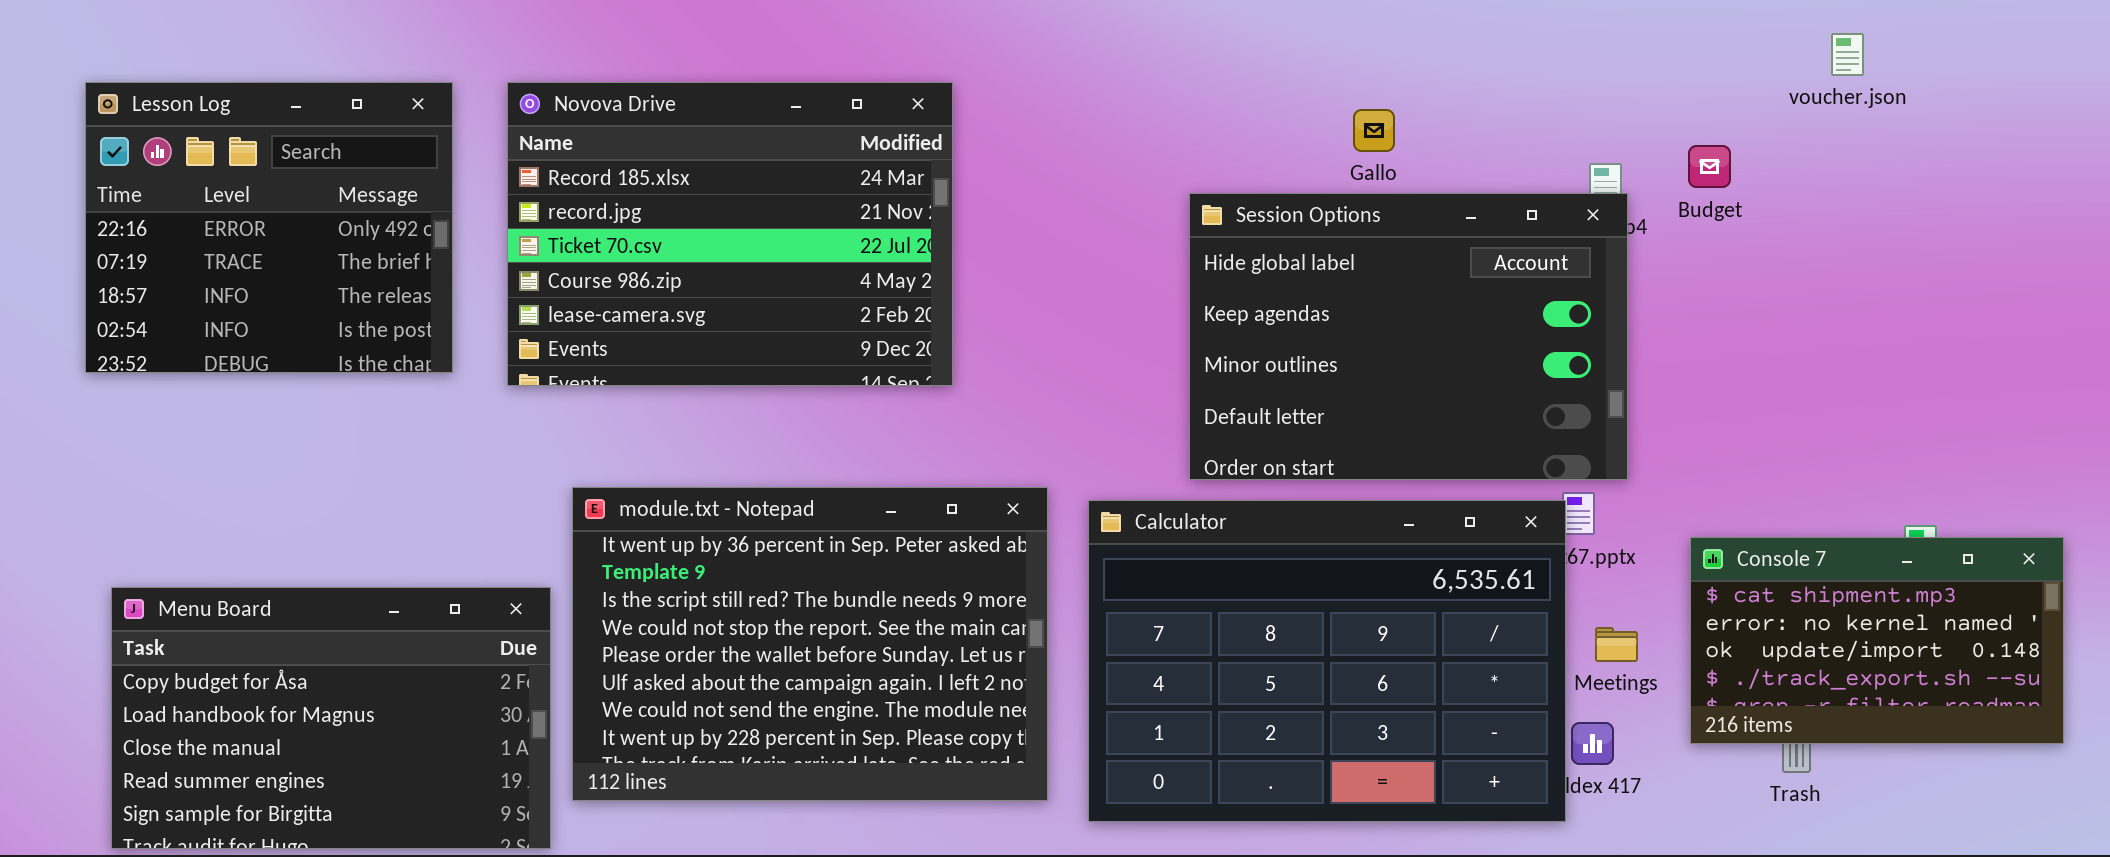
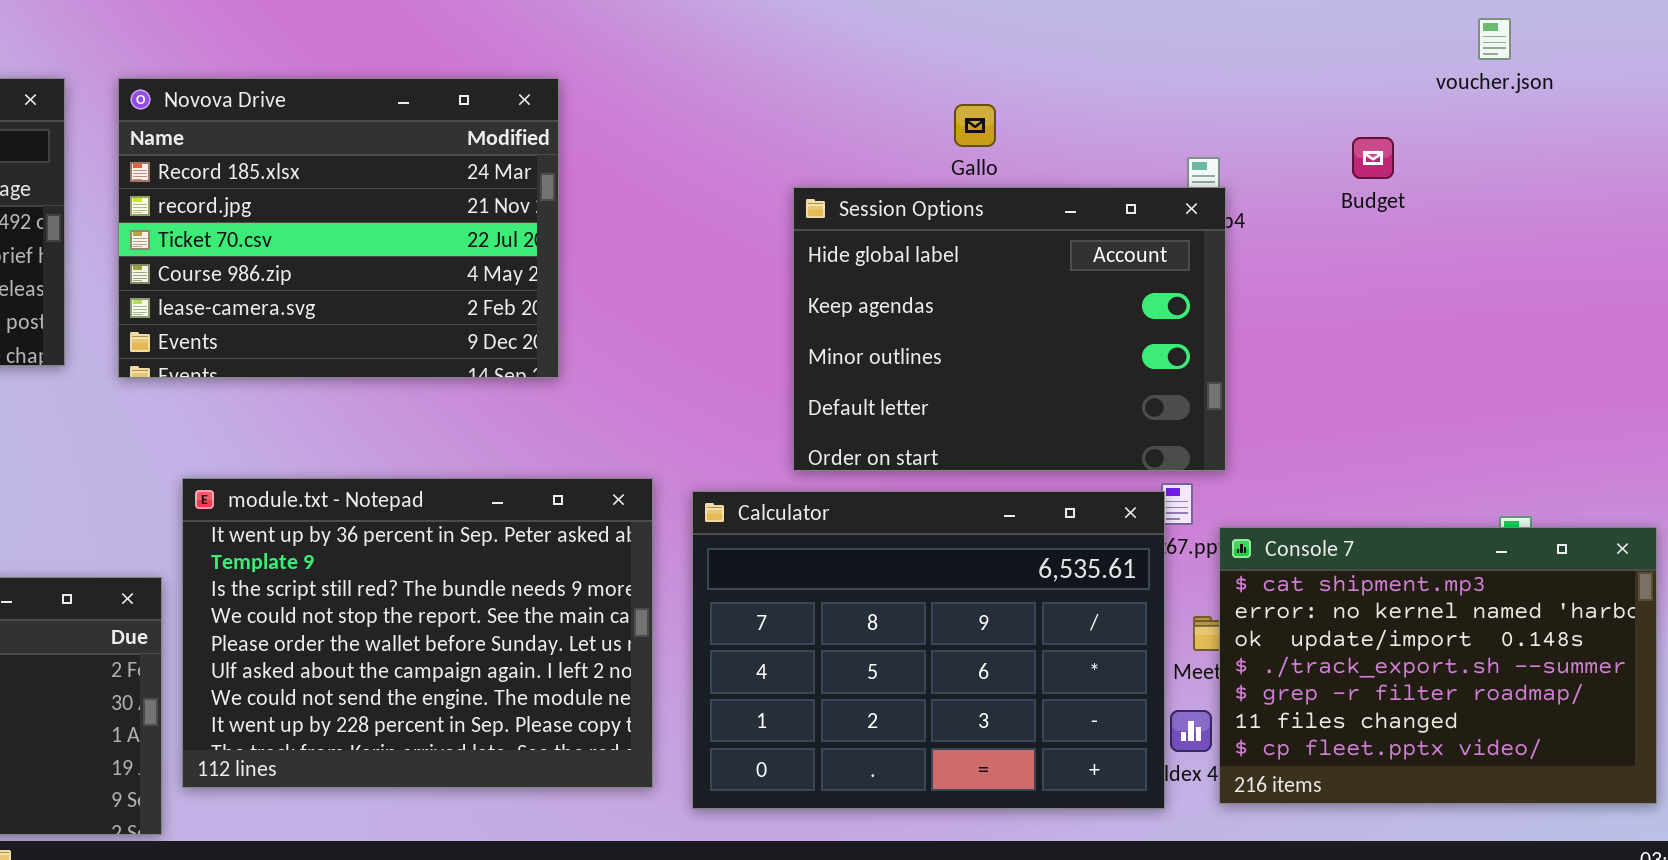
voucher.json: [1831,33,1864,76] -> [1478,18,1511,60], moved
Budget: [1688,145,1731,188] -> [1352,137,1394,179], moved
Console 7: [1690,537,2064,744] -> [1219,527,1657,804], resized

